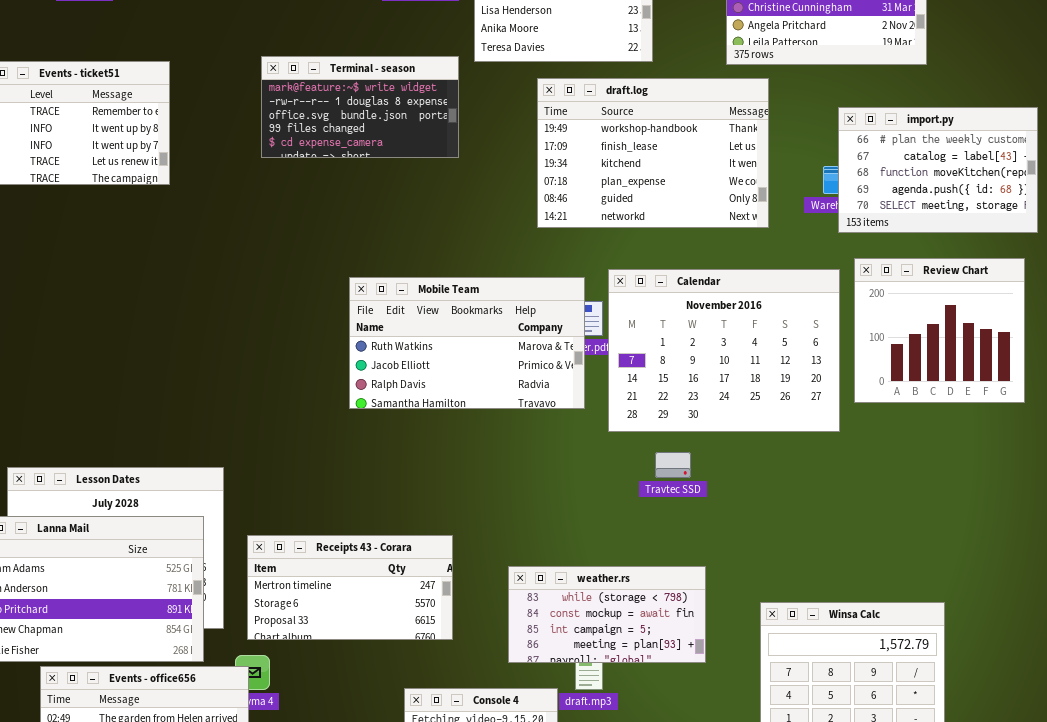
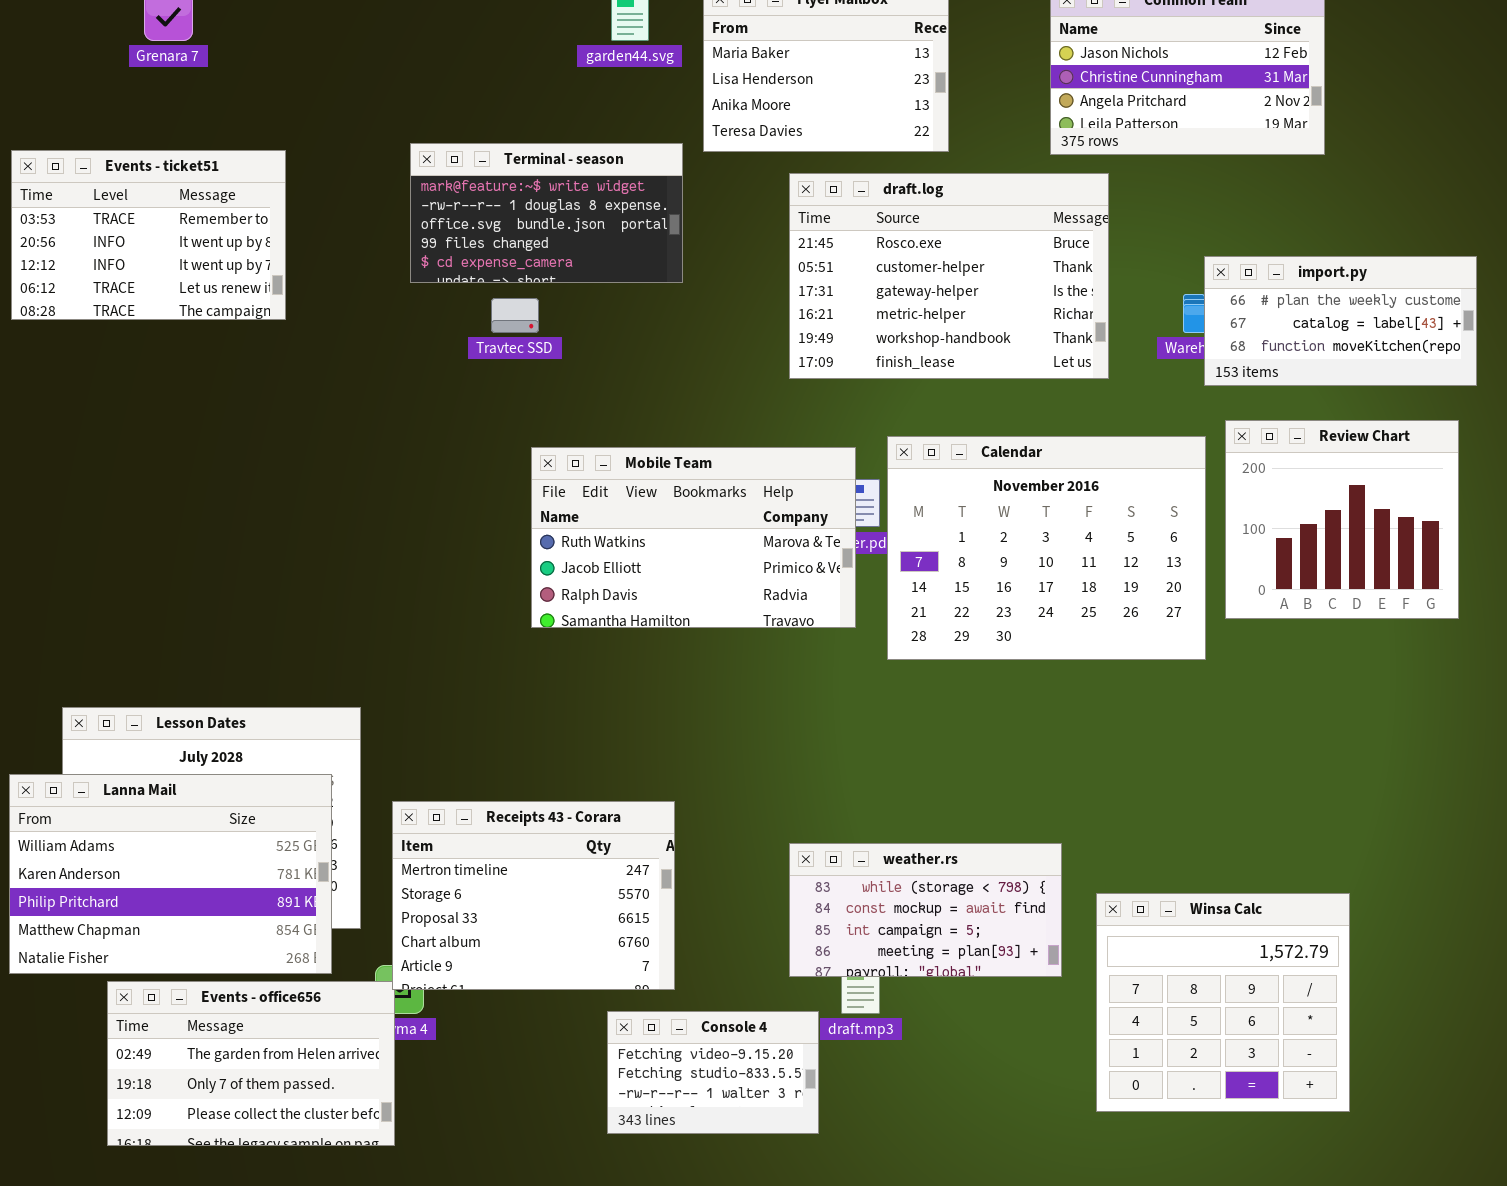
draft.log: [537,78,769,228] -> [789,173,1109,379], scrolled up 4 rows
import.py: [838,107,1038,233] -> [1204,256,1477,386], resized
Travtec SSD: [655,452,691,478] -> [491,298,539,333], moved
Receipts 43 - Corara: [247,535,453,640] -> [392,801,675,990], resized
weather.rs: [508,566,706,663] -> [789,843,1062,977], moved

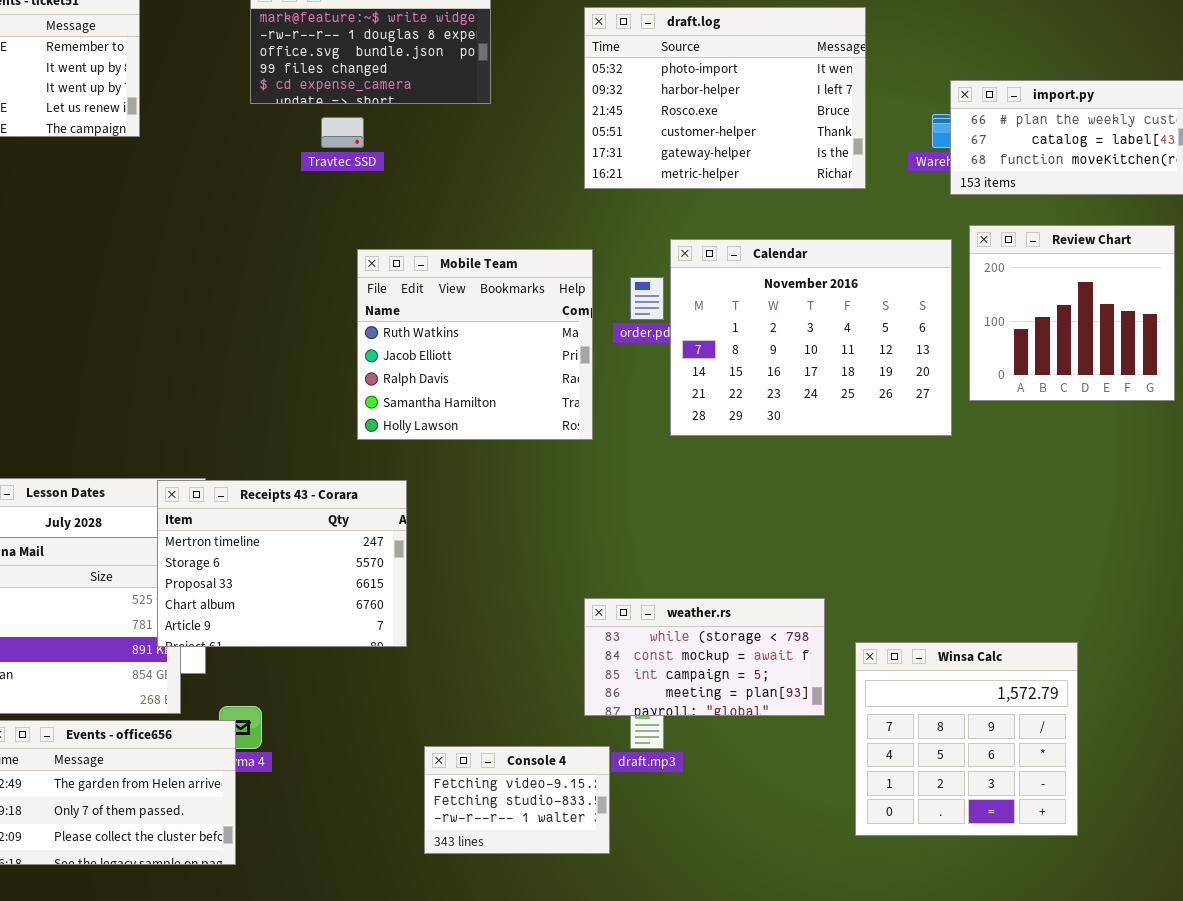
draft.log: [789,173,1109,379] -> [584,7,866,189], scrolled up 2 rows
Mobile Team: [531,447,856,628] -> [357,249,593,440], resized
Receipts 43 - Corara: [392,801,675,990] -> [157,480,407,647], moved

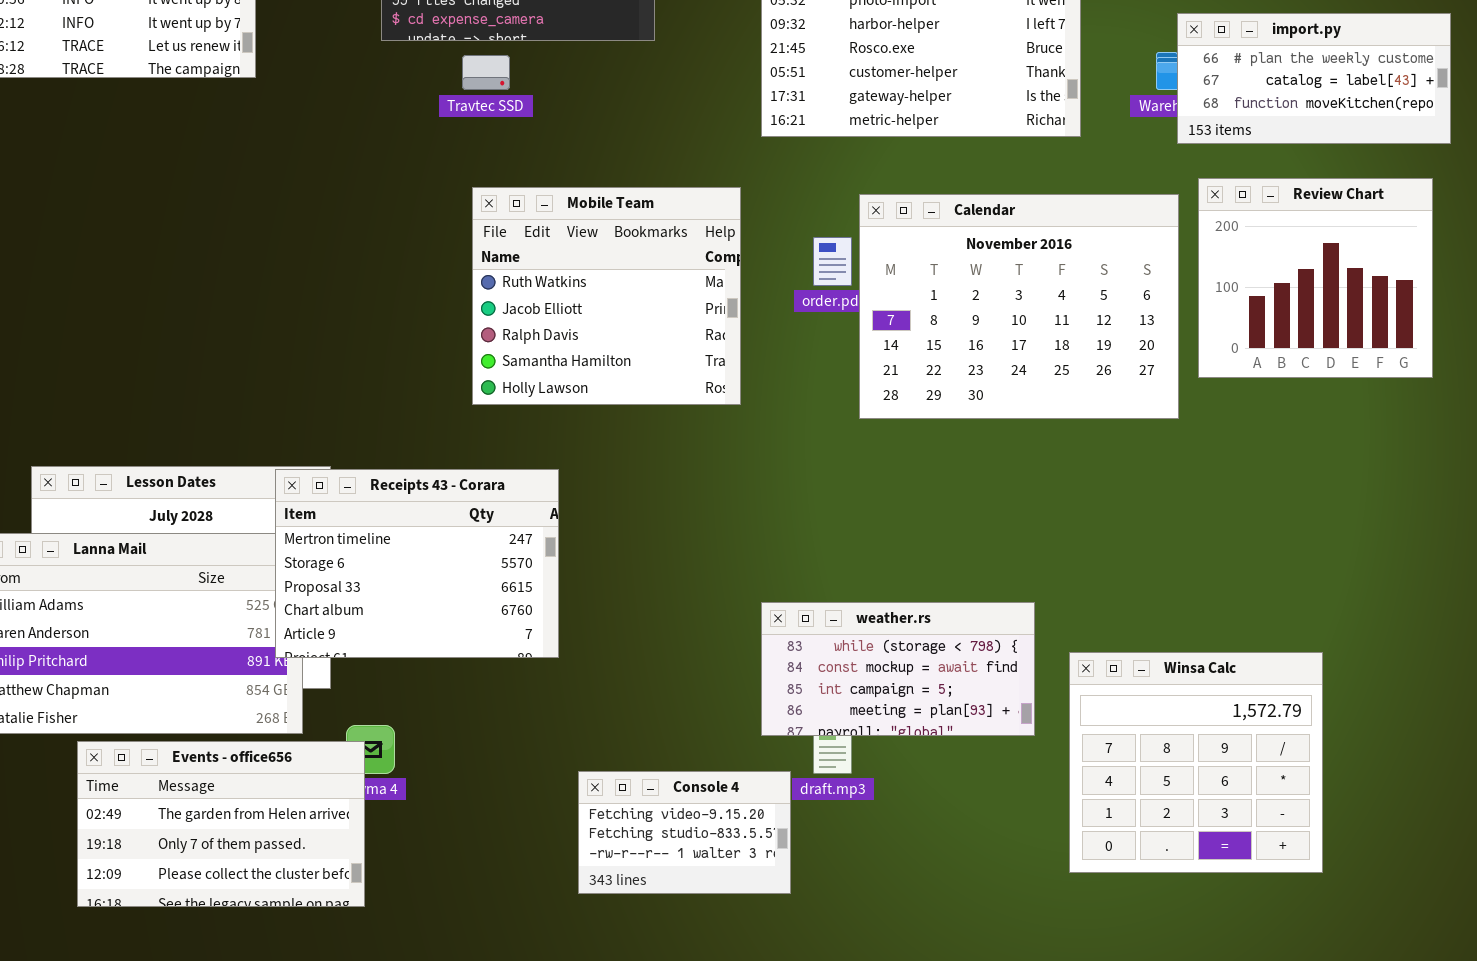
Mobile Team: [357,249,593,440] -> [472,187,741,405], moved

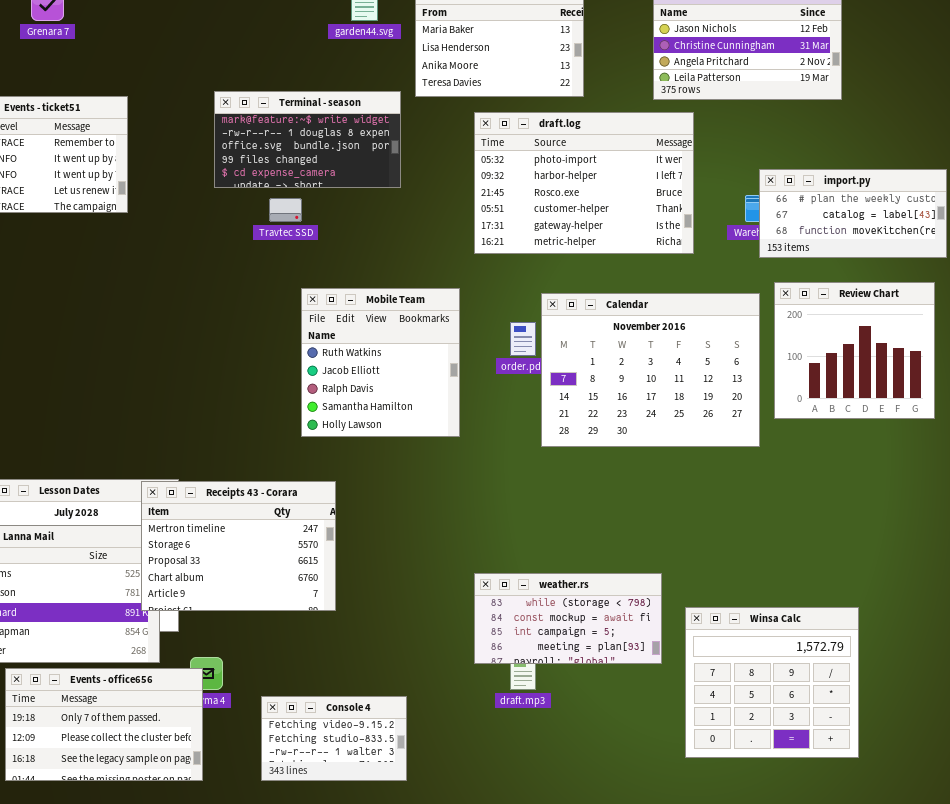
Mobile Team: [472,187,741,405] -> [301,288,460,437], resized
Events - office656: [77,741,365,907] -> [5,668,203,781], scrolled down 1 row
Console 4: [578,771,791,894] -> [261,696,407,781], moved

